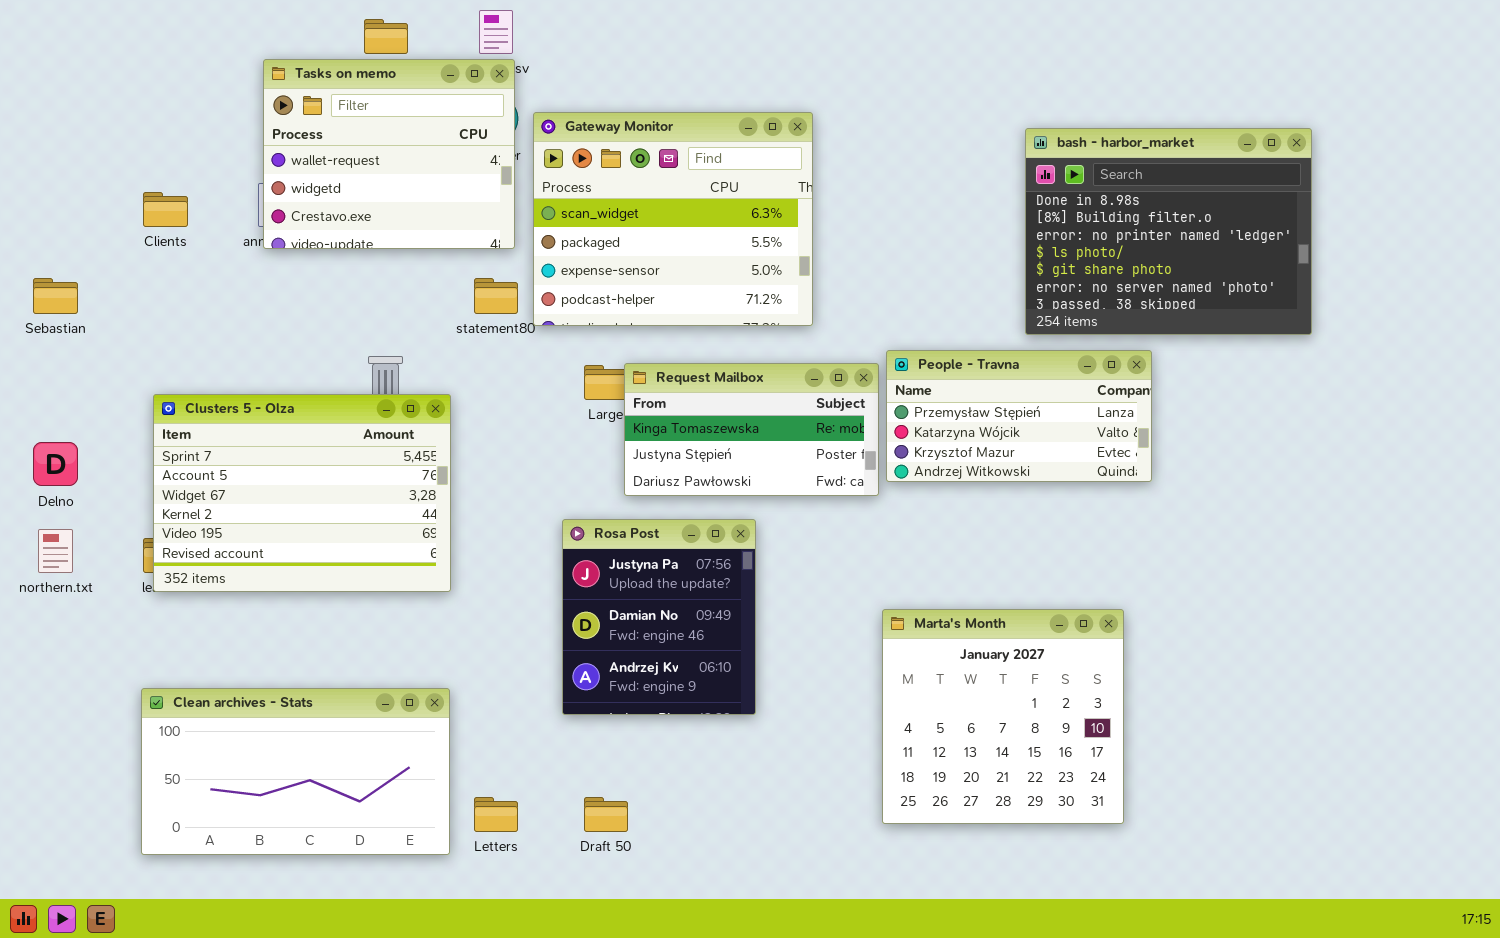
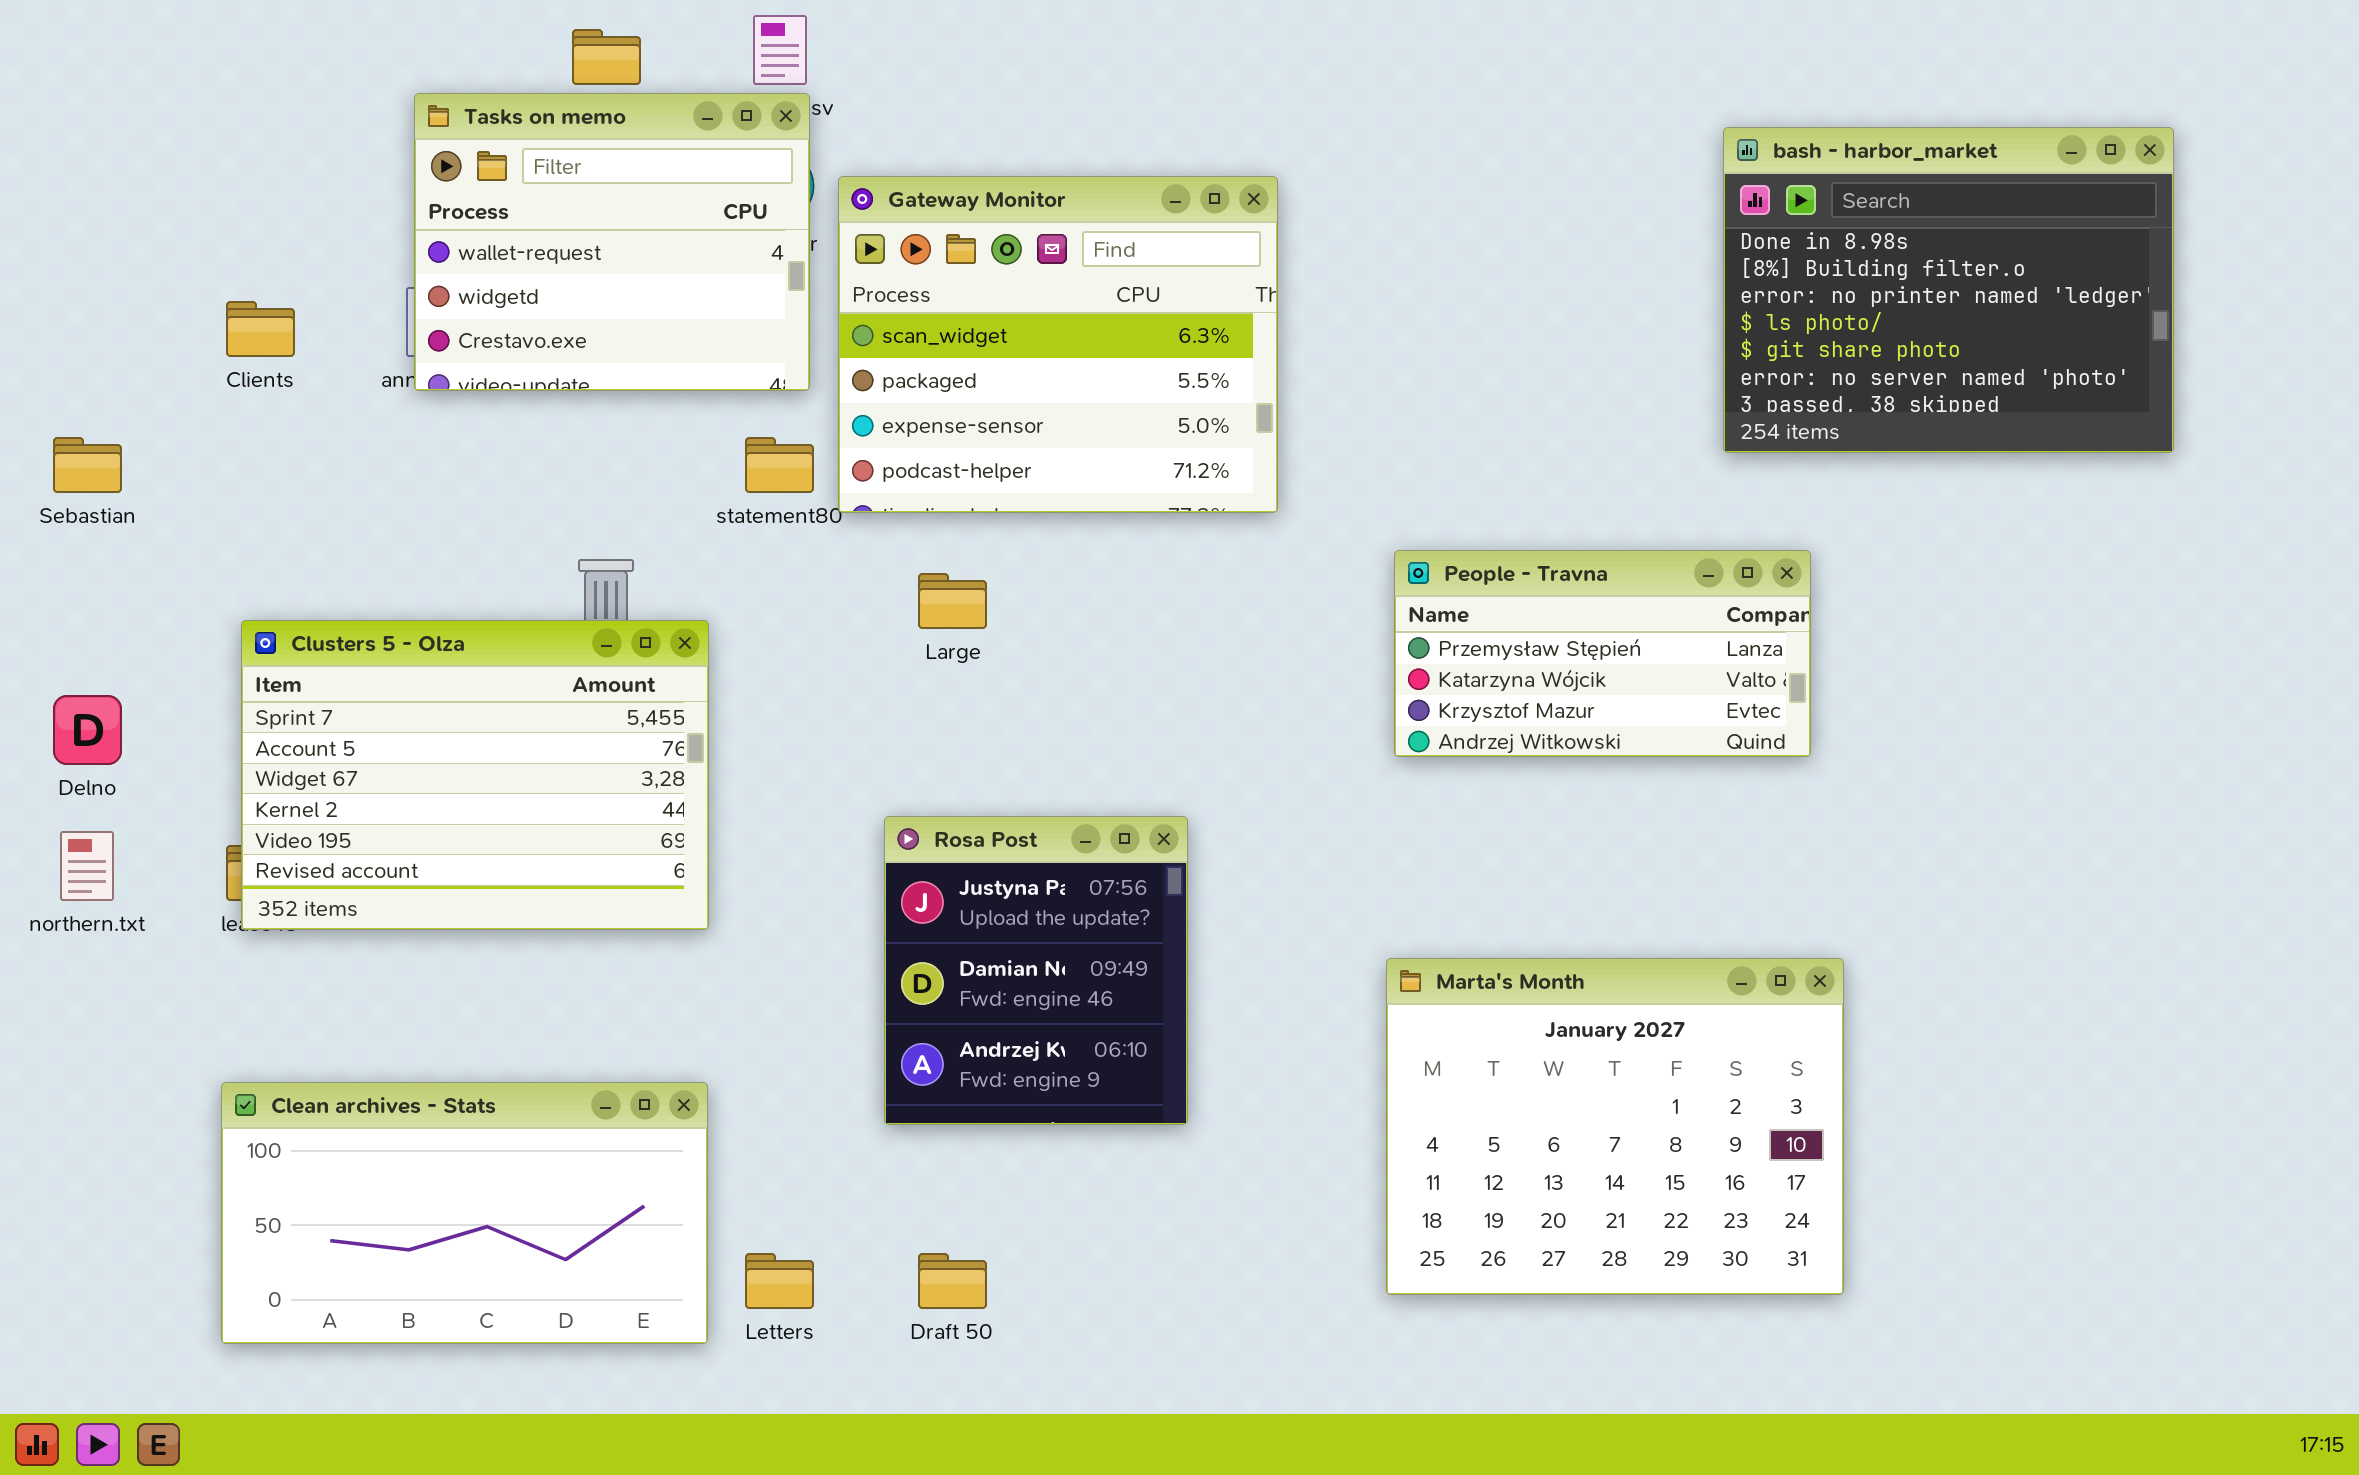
bash - harbor_market: [1025,128,1312,335] -> [1723,127,2174,453], moved
Request Mailbox: [624,363,879,496] -> none, closed
Marta's Month: [882,609,1124,824] -> [1386,958,1844,1295], resized

